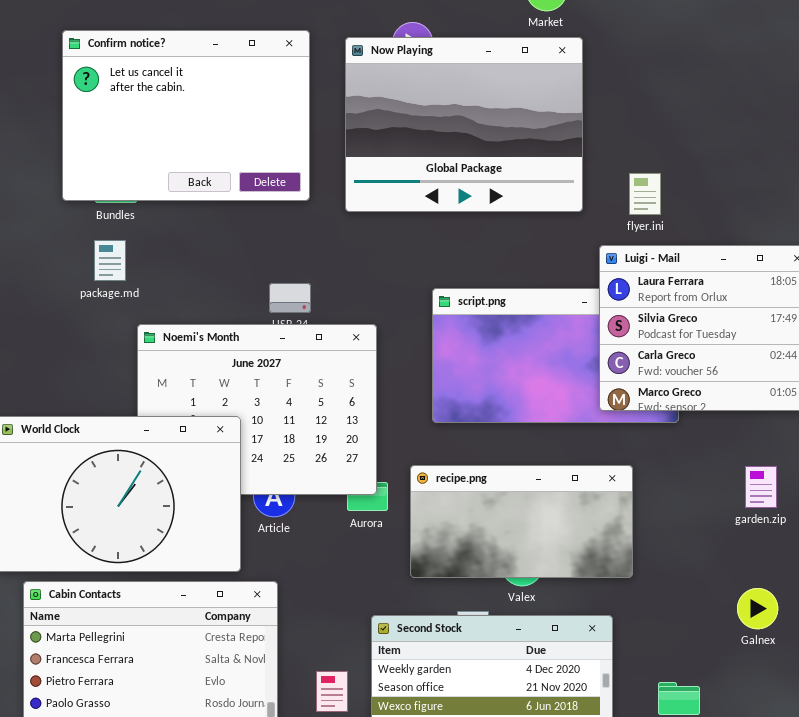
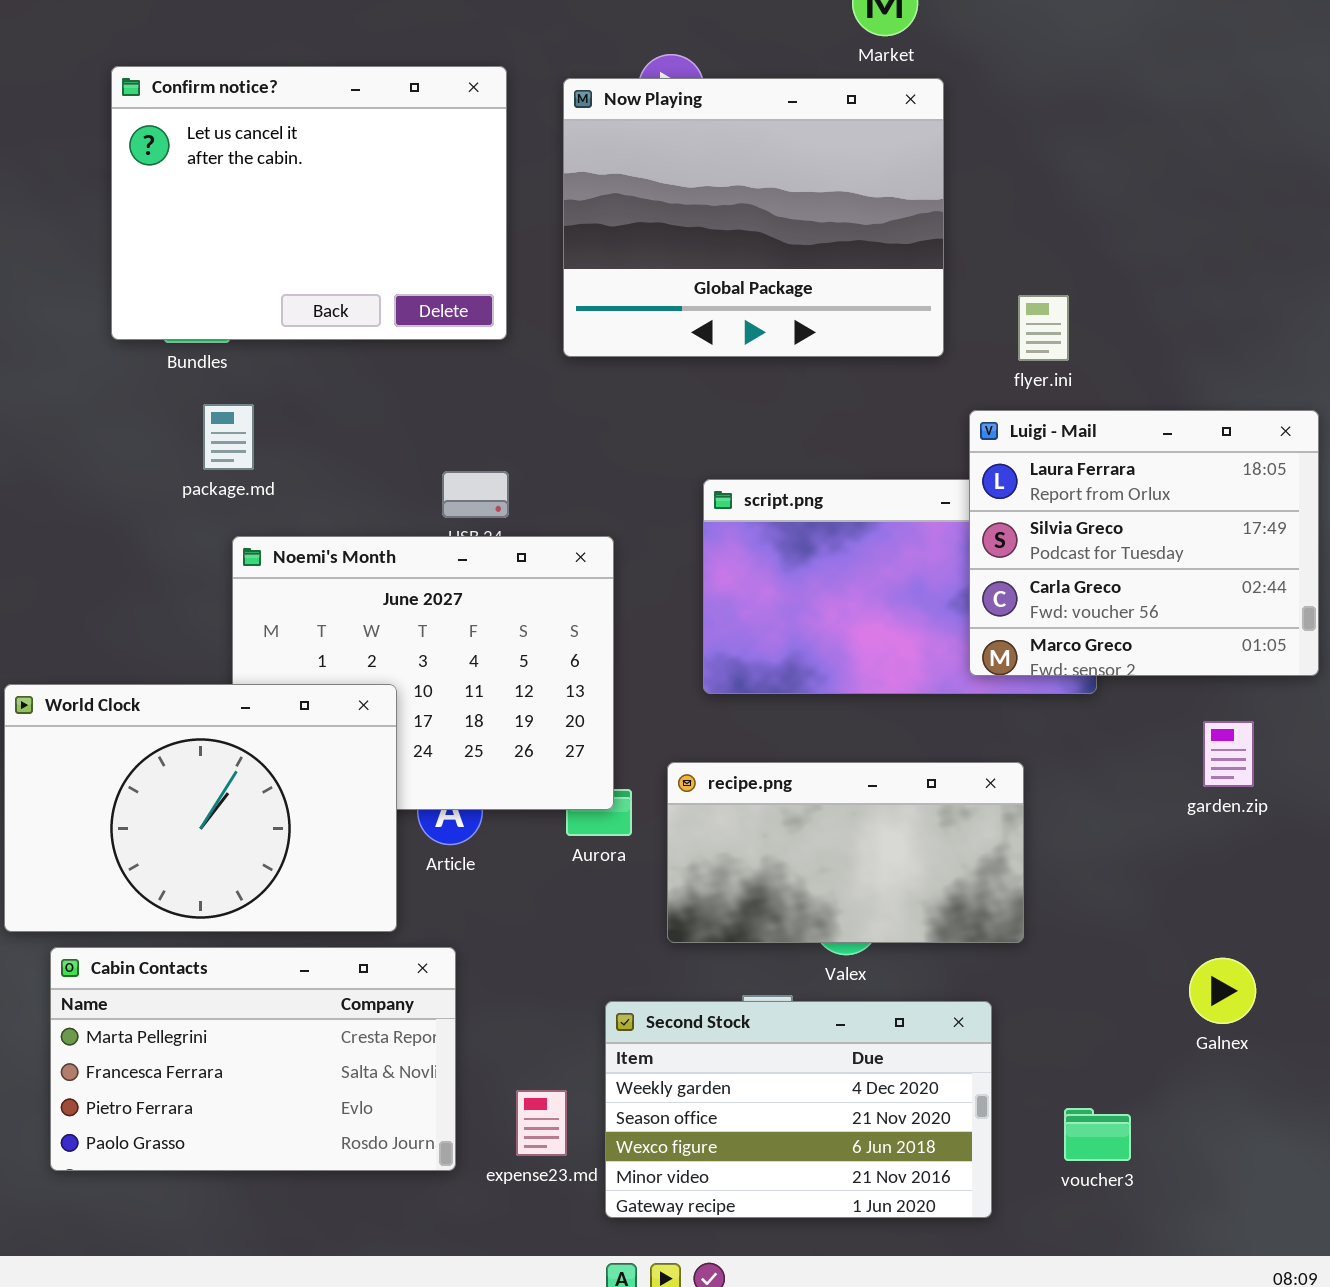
package.md: [94,240,126,281] -> [203,404,254,470], moved
garden.zip: [745,466,777,508] -> [1203,721,1254,787], moved

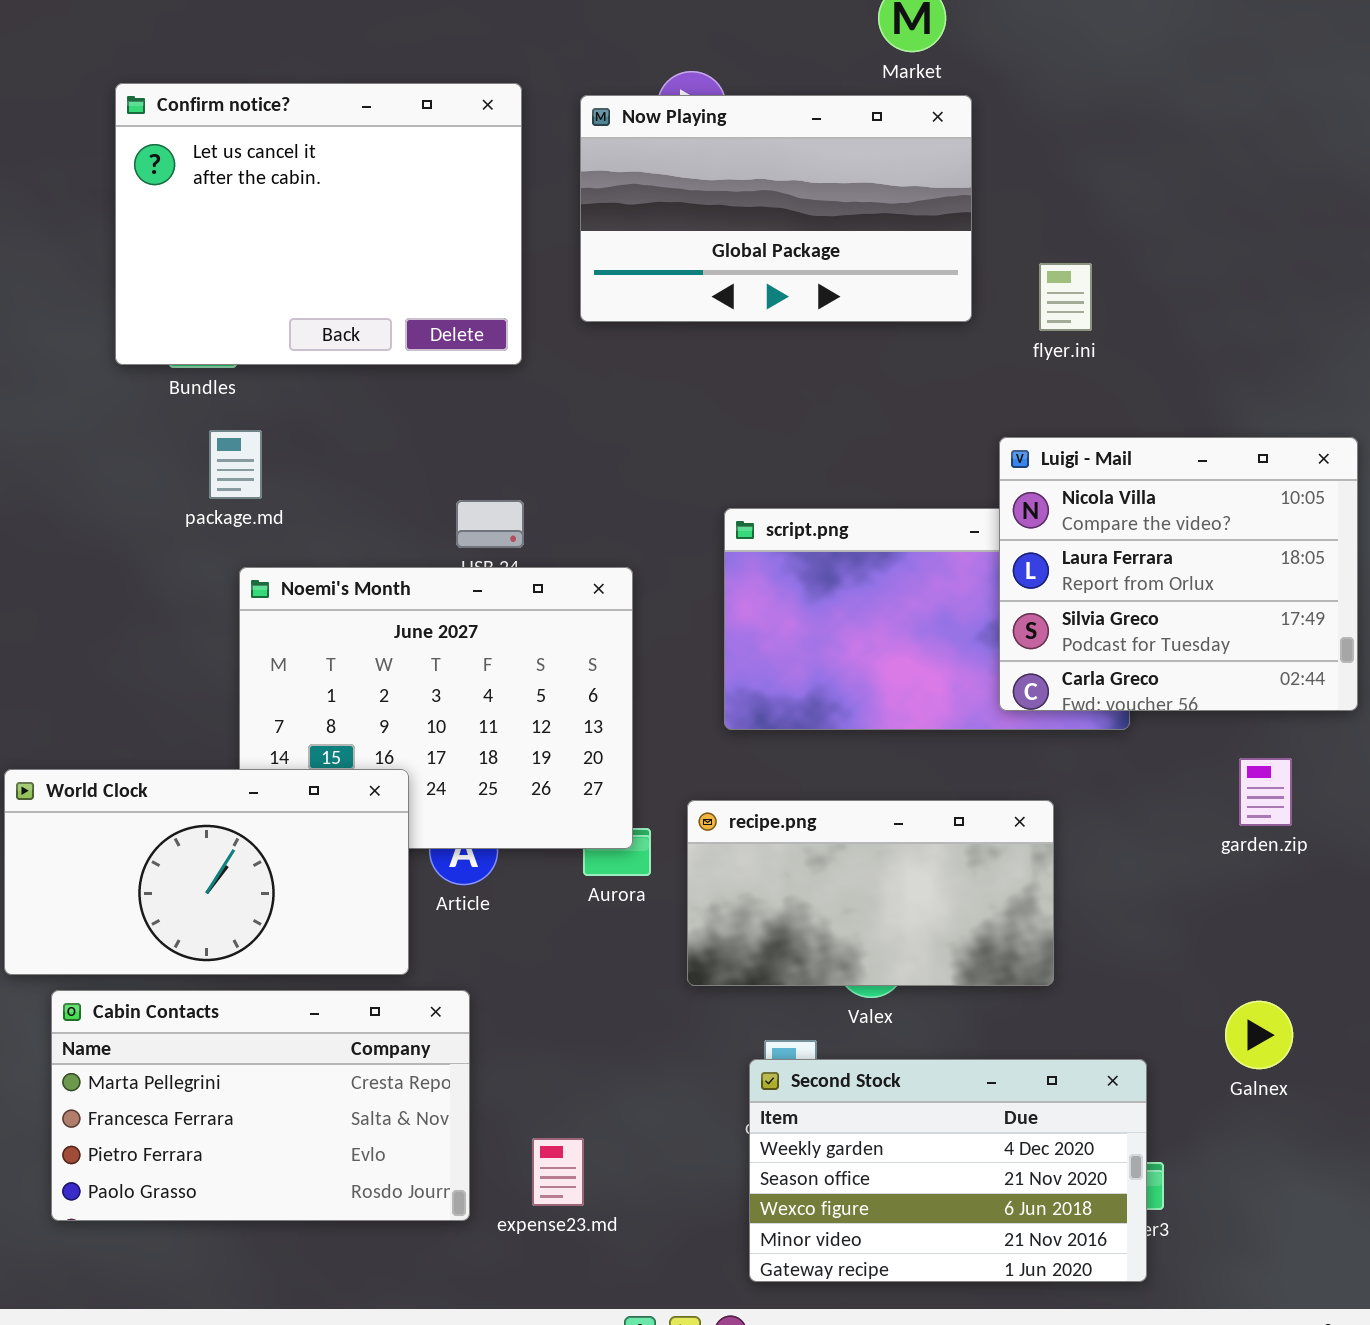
Now Playing: [563,78,944,357] -> [580,95,972,322], resized
flyer.ini: [1018,295,1069,361] -> [1039,263,1092,331], moved
Luigi - Mail: [969,410,1319,676] -> [999,437,1358,711], scrolled up 1 row
World Clock: [4,684,397,932] -> [4,769,409,975], resized
Second Stock: [605,1001,992,1218] -> [749,1059,1147,1282], moved

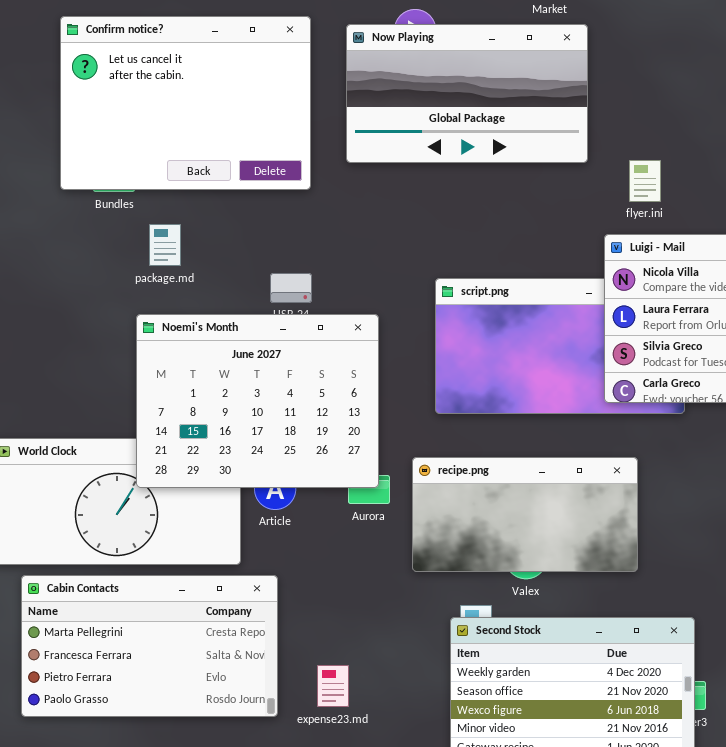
flyer.ini: [1039,263,1092,331] -> [629,160,661,202], moved
package.md: [209,430,262,499] -> [149,224,181,266], moved
Noemi's Month: [239,567,633,849] -> [136,314,379,488], raised

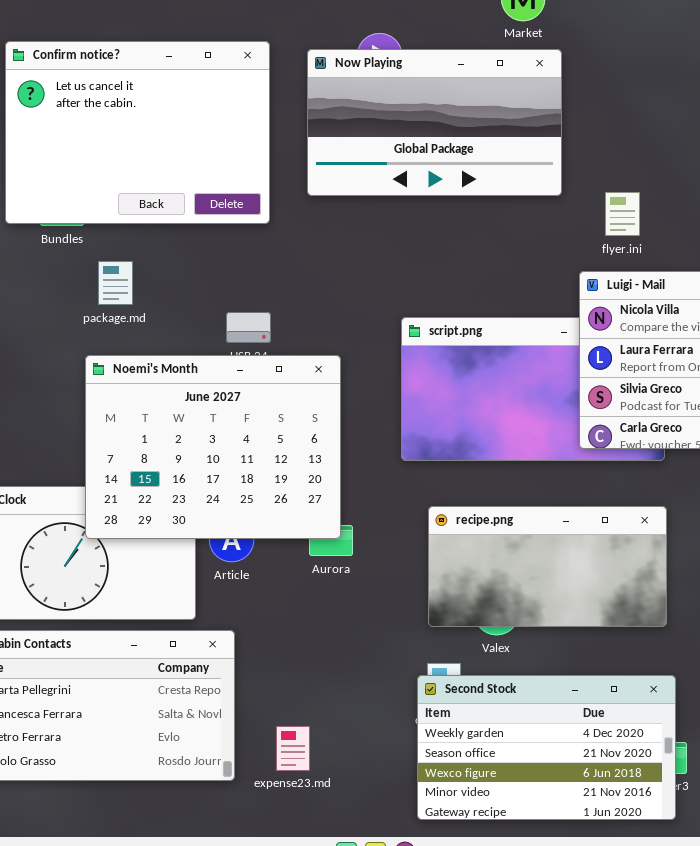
recipe.png: [412,457,638,572] -> [428,506,667,627], moved

